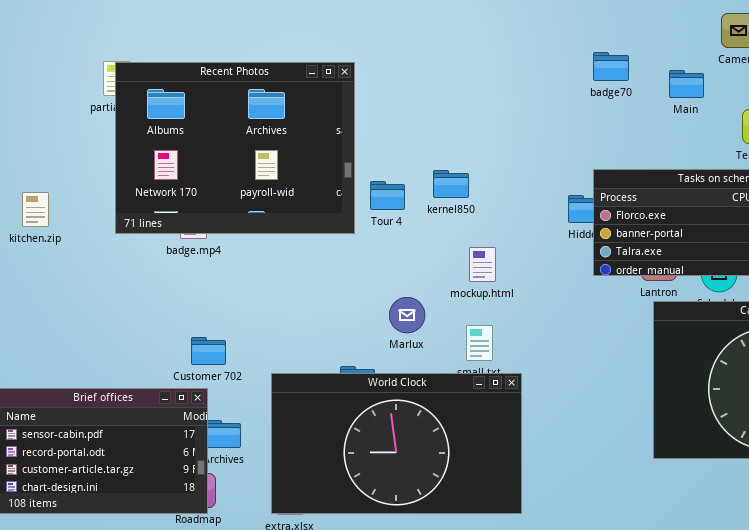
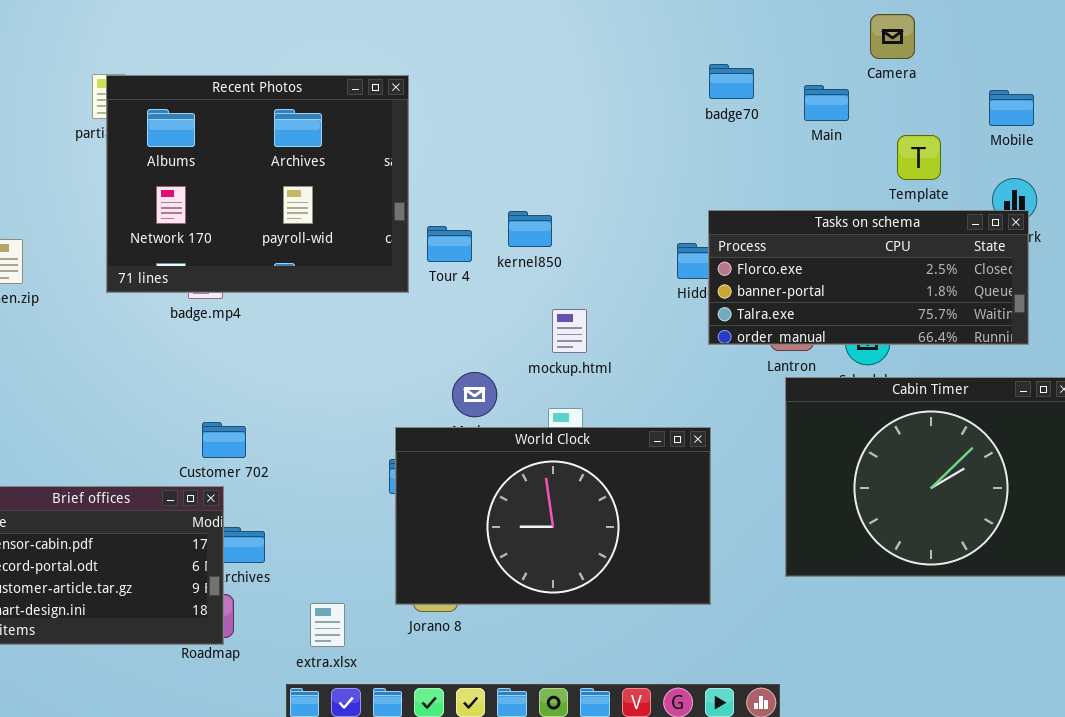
World Clock: [271,373,522,514] -> [395,427,711,605], moved

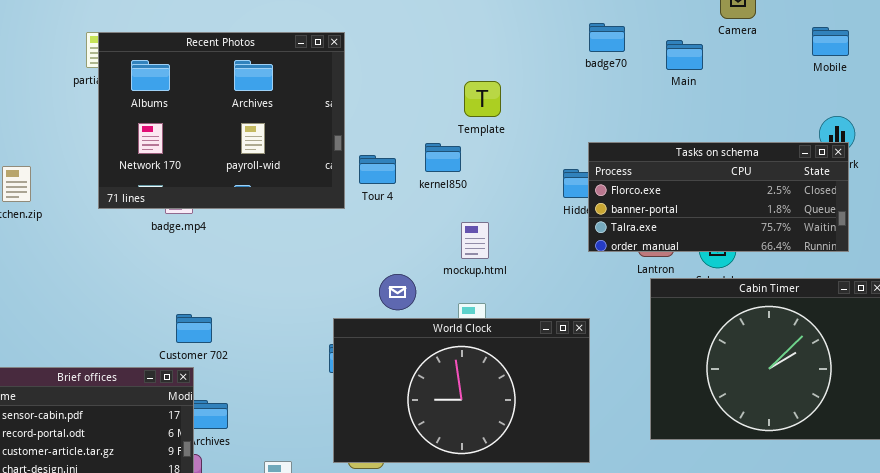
Mobile: [989,90,1034,126] -> [812,27,849,56], moved
Template: [897,135,941,180] -> [464,81,501,117], moved

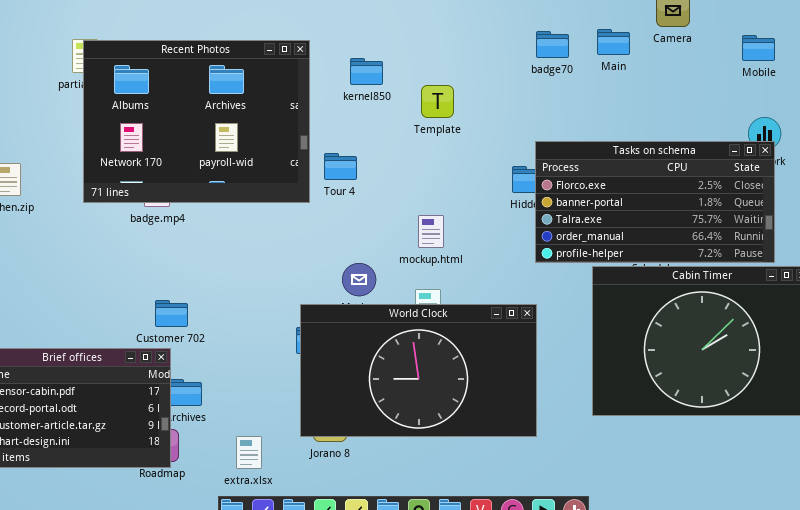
Main: [666,40,703,70] -> [597,29,630,55], moved
Tasks on schema: [588,142,849,252] -> [535,141,775,263], resized
kernel850: [425,143,461,172] -> [350,58,383,85], moved

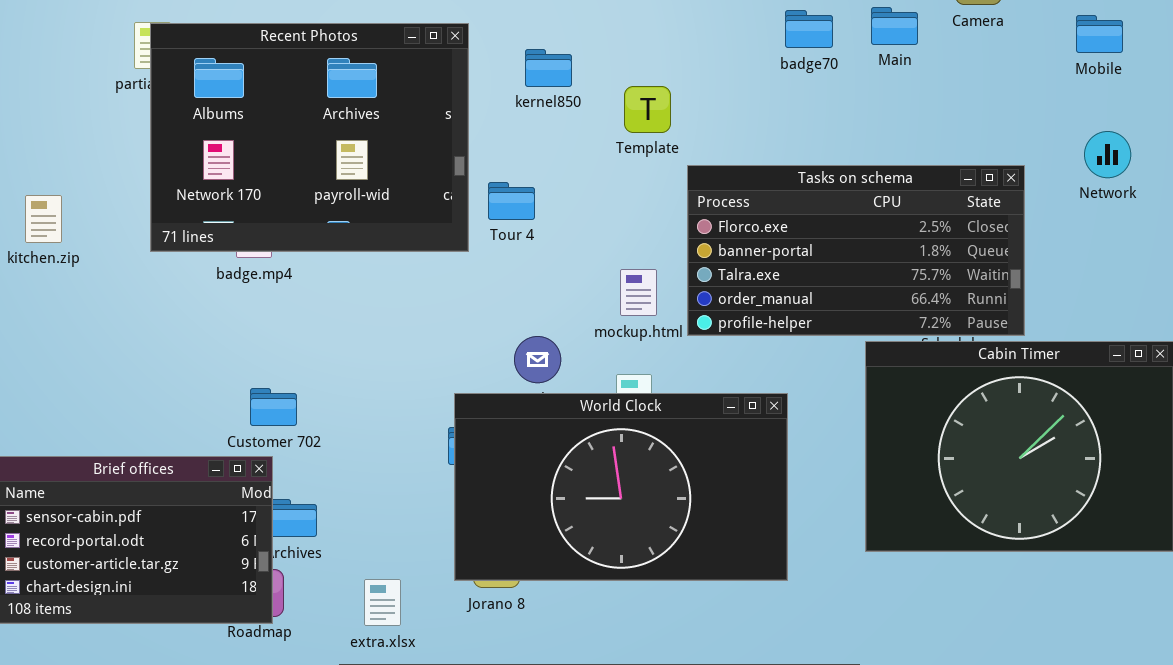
Tasks on schema: [535,141,775,263] -> [687,165,1025,336], moved

